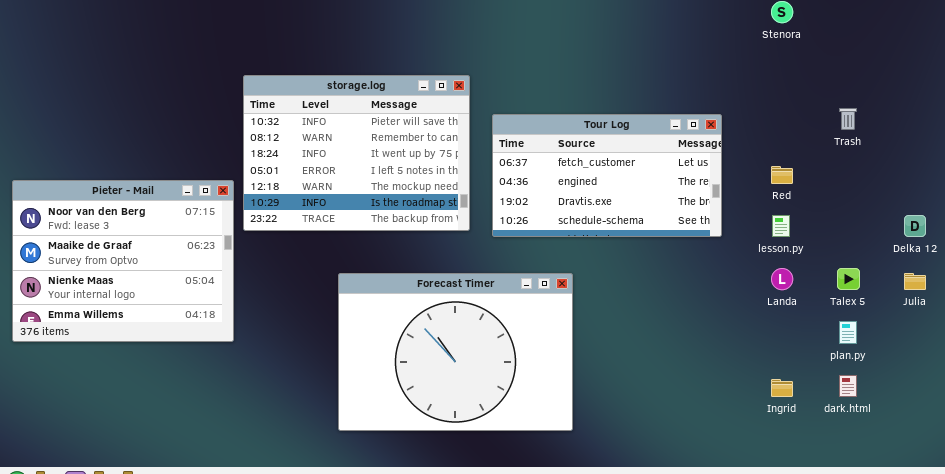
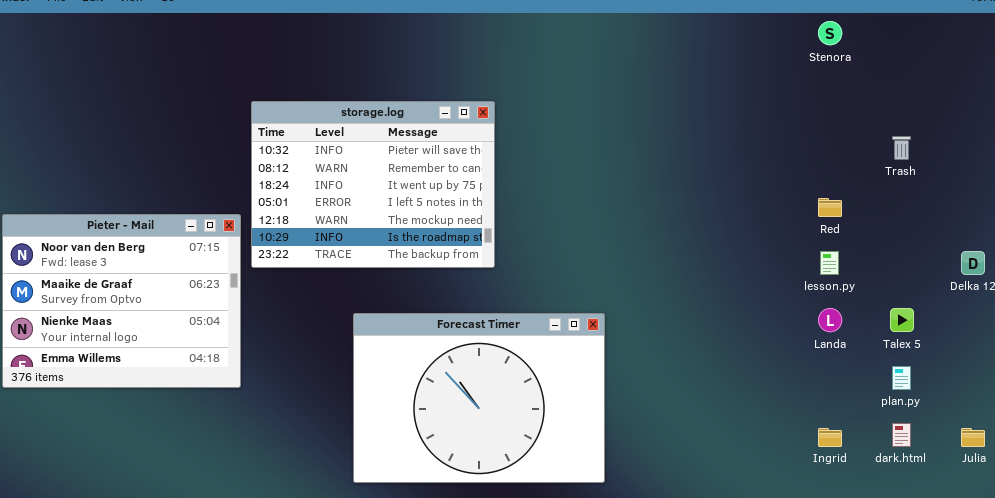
Tour Log: [492,114,722,237] -> none, closed
Julia: [904,273,926,290] -> [961,428,985,447], moved

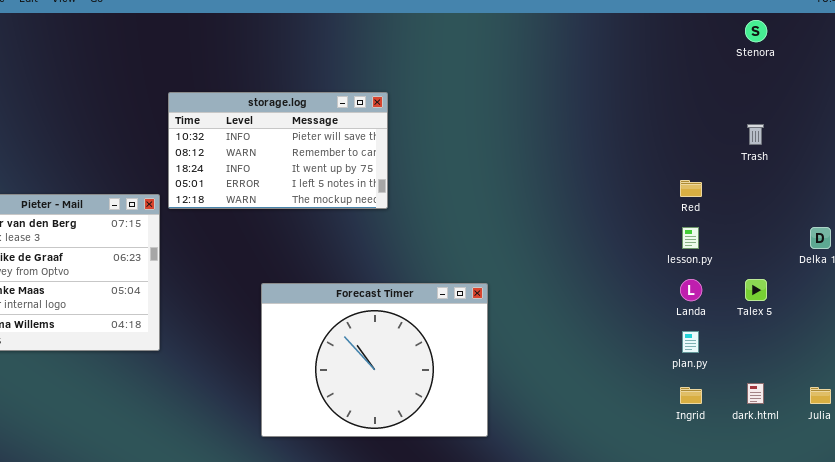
Stenora: [818,21,842,45] -> [745,20,767,42], moved
storage.log: [251,101,495,268] -> [168,92,388,209], resized
plan.py: [892,366,911,390] -> [682,331,699,353], moved

